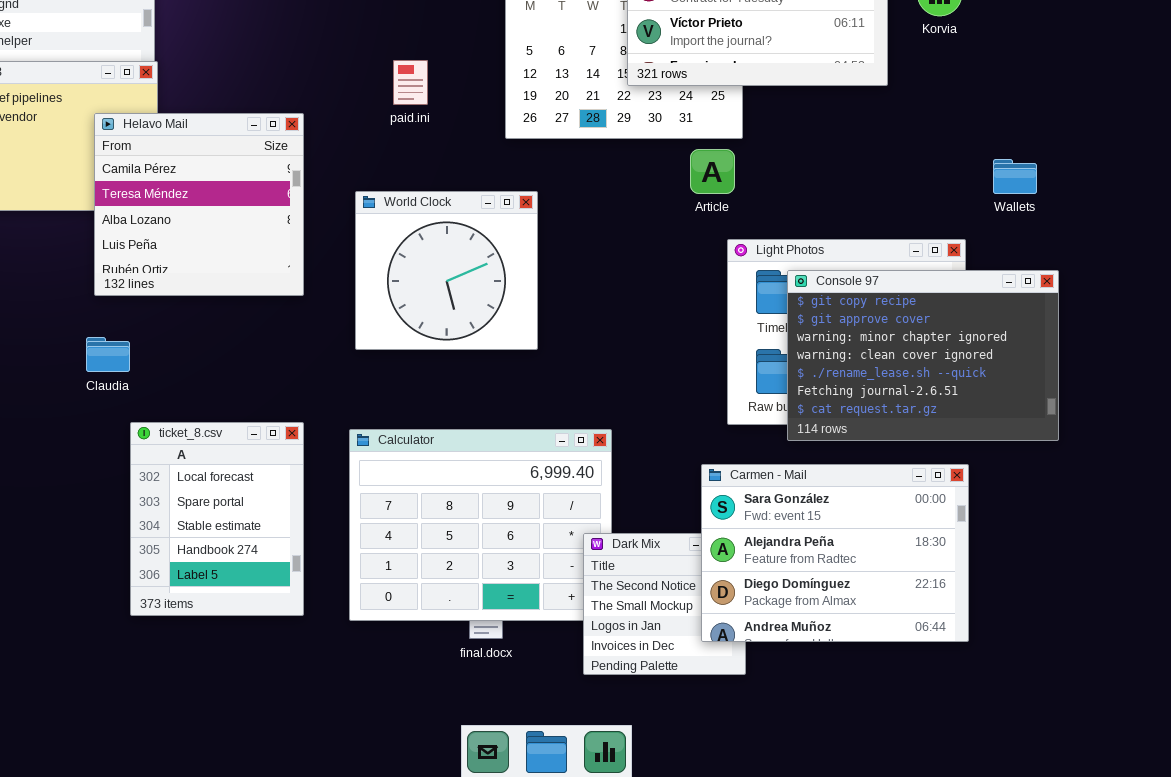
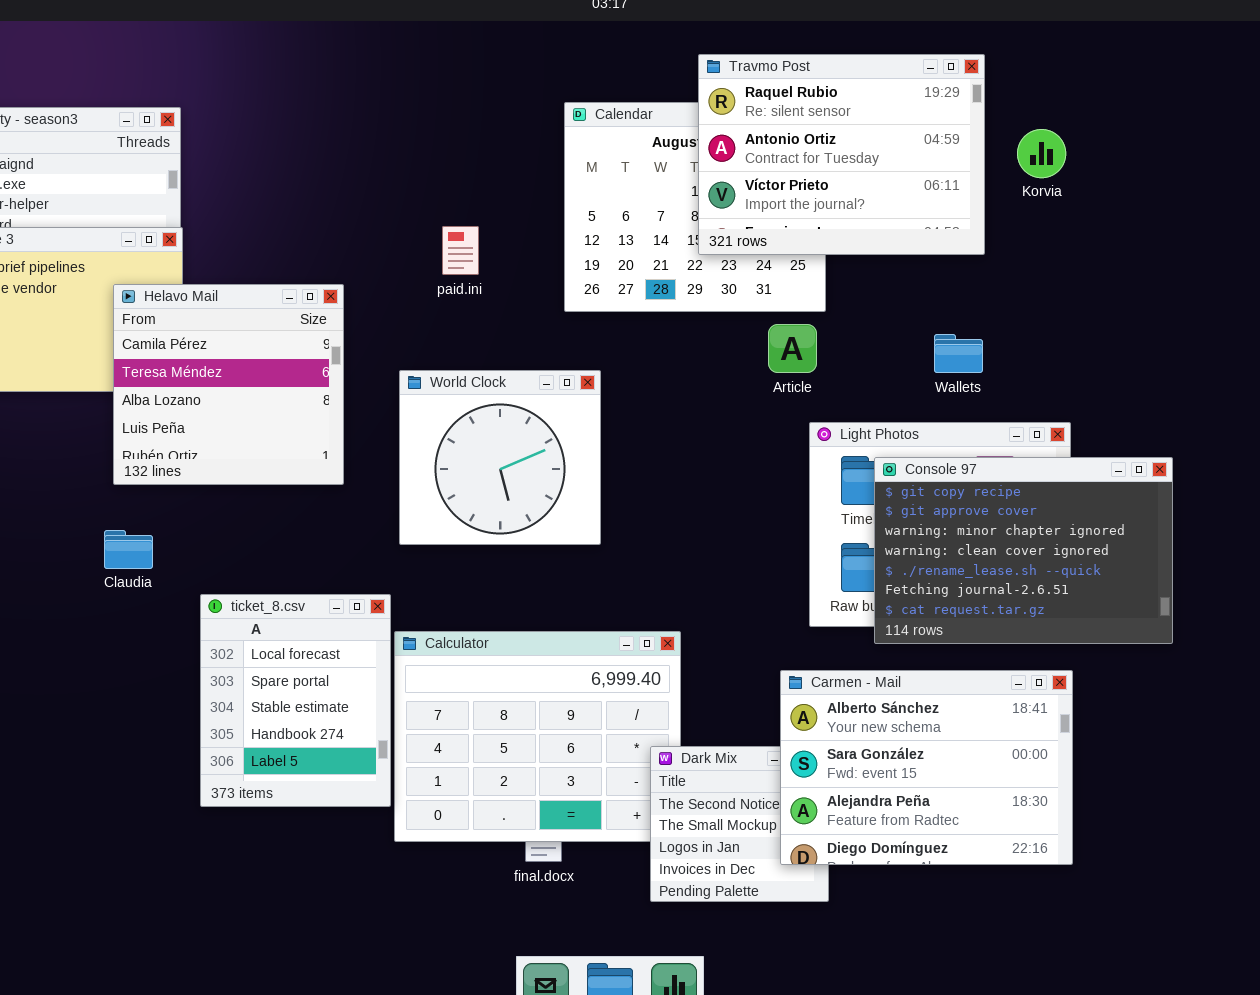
Wallets: [993,159,1037,194] -> [934,334,983,373], moved
ticket_8.csv: [130,422,304,616] -> [200,594,391,807], moved
Carmen - Mail: [701,464,969,642] -> [780,670,1073,865], scrolled up 1 row

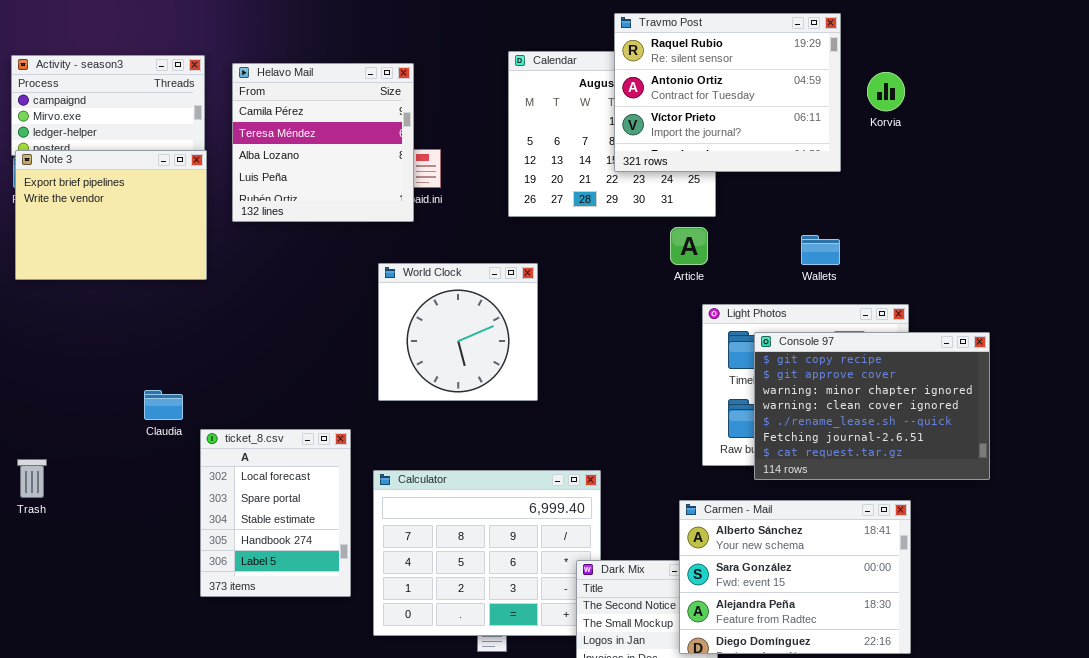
Helavo Mail: [113,284,344,485] -> [232,63,414,222], moved
ticket_8.csv: [200,594,391,807] -> [200,429,351,597], moved

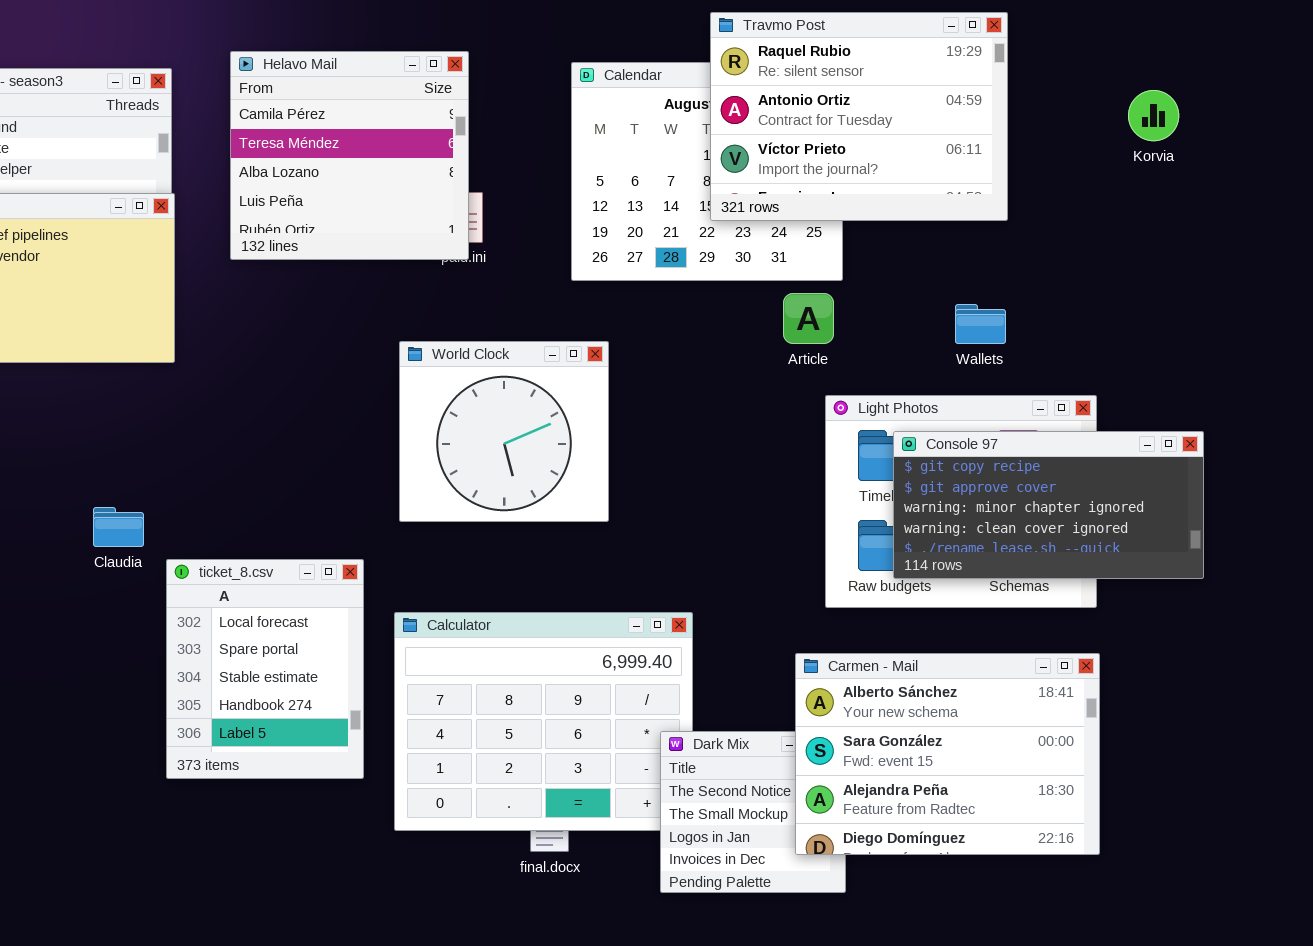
Helavo Mail: [232,63,414,222] -> [230,51,469,260], moved
Korvia: [867,72,905,111] -> [1128,90,1179,141], moved
Console 97: [754,332,990,480] -> [893,431,1204,579], resized

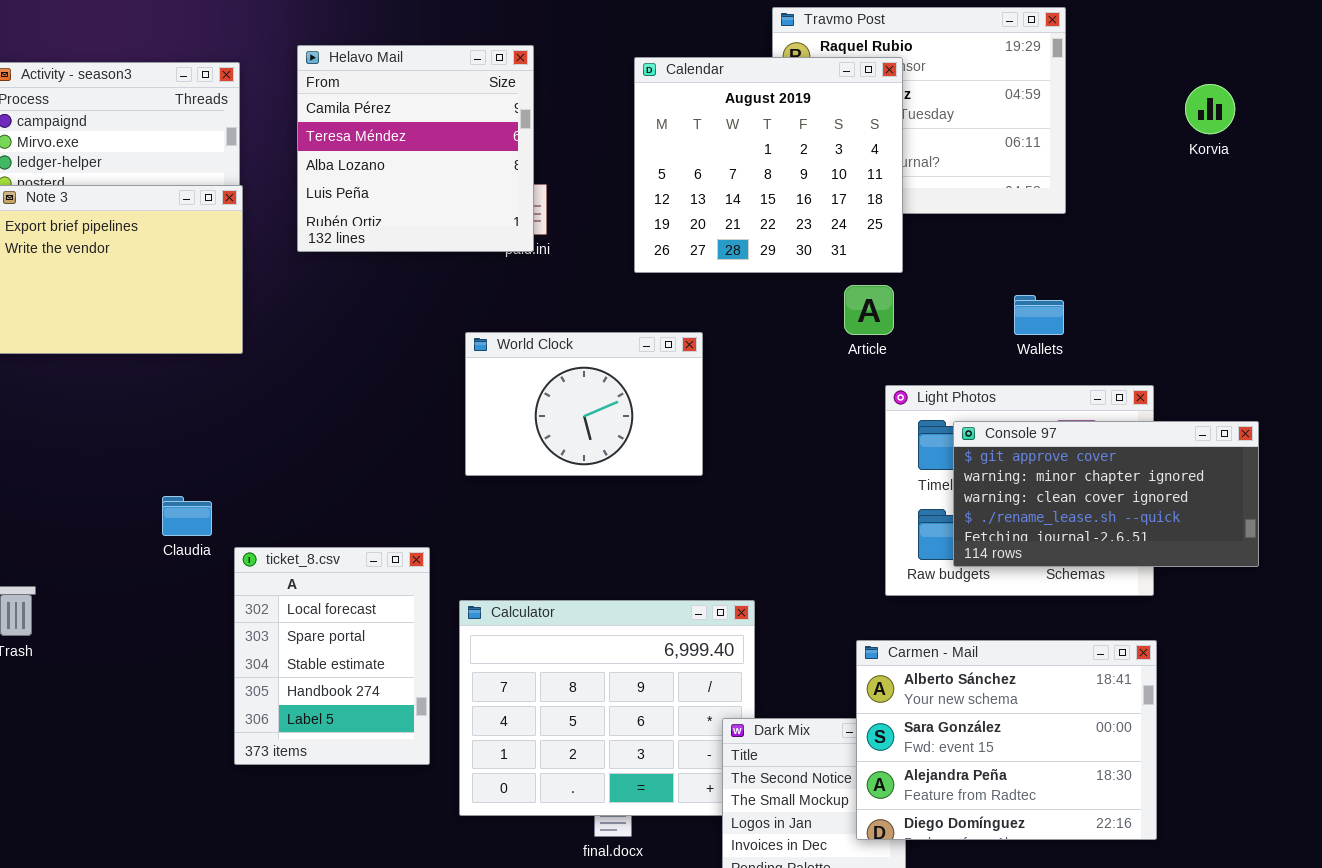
Calendar: [571,62,843,281] -> [634,57,903,273], raised
World Clock: [399,341,609,522] -> [465,332,703,476], resized
Console 97: [893,431,1204,579] -> [953,421,1259,567], scrolled down 1 row

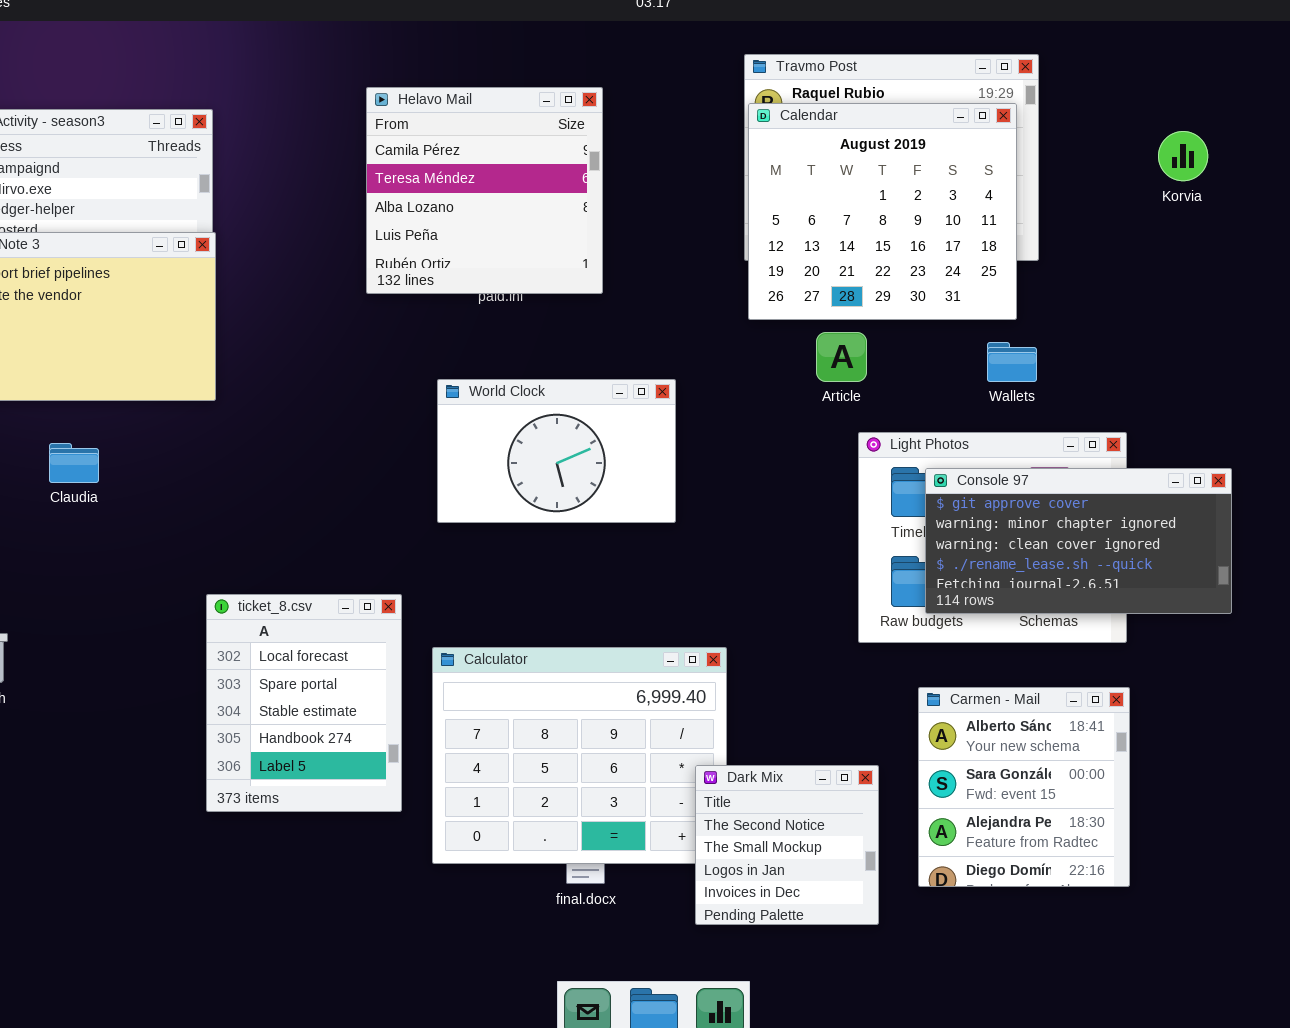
Helavo Mail: [297,45,534,252] -> [366,87,603,294], moved
Calendar: [634,57,903,273] -> [748,103,1017,320], moved
Claudia: [162,496,212,536] -> [49,443,99,483], moved
Carmen - Mail: [856,640,1157,840] -> [918,687,1130,887], resized

